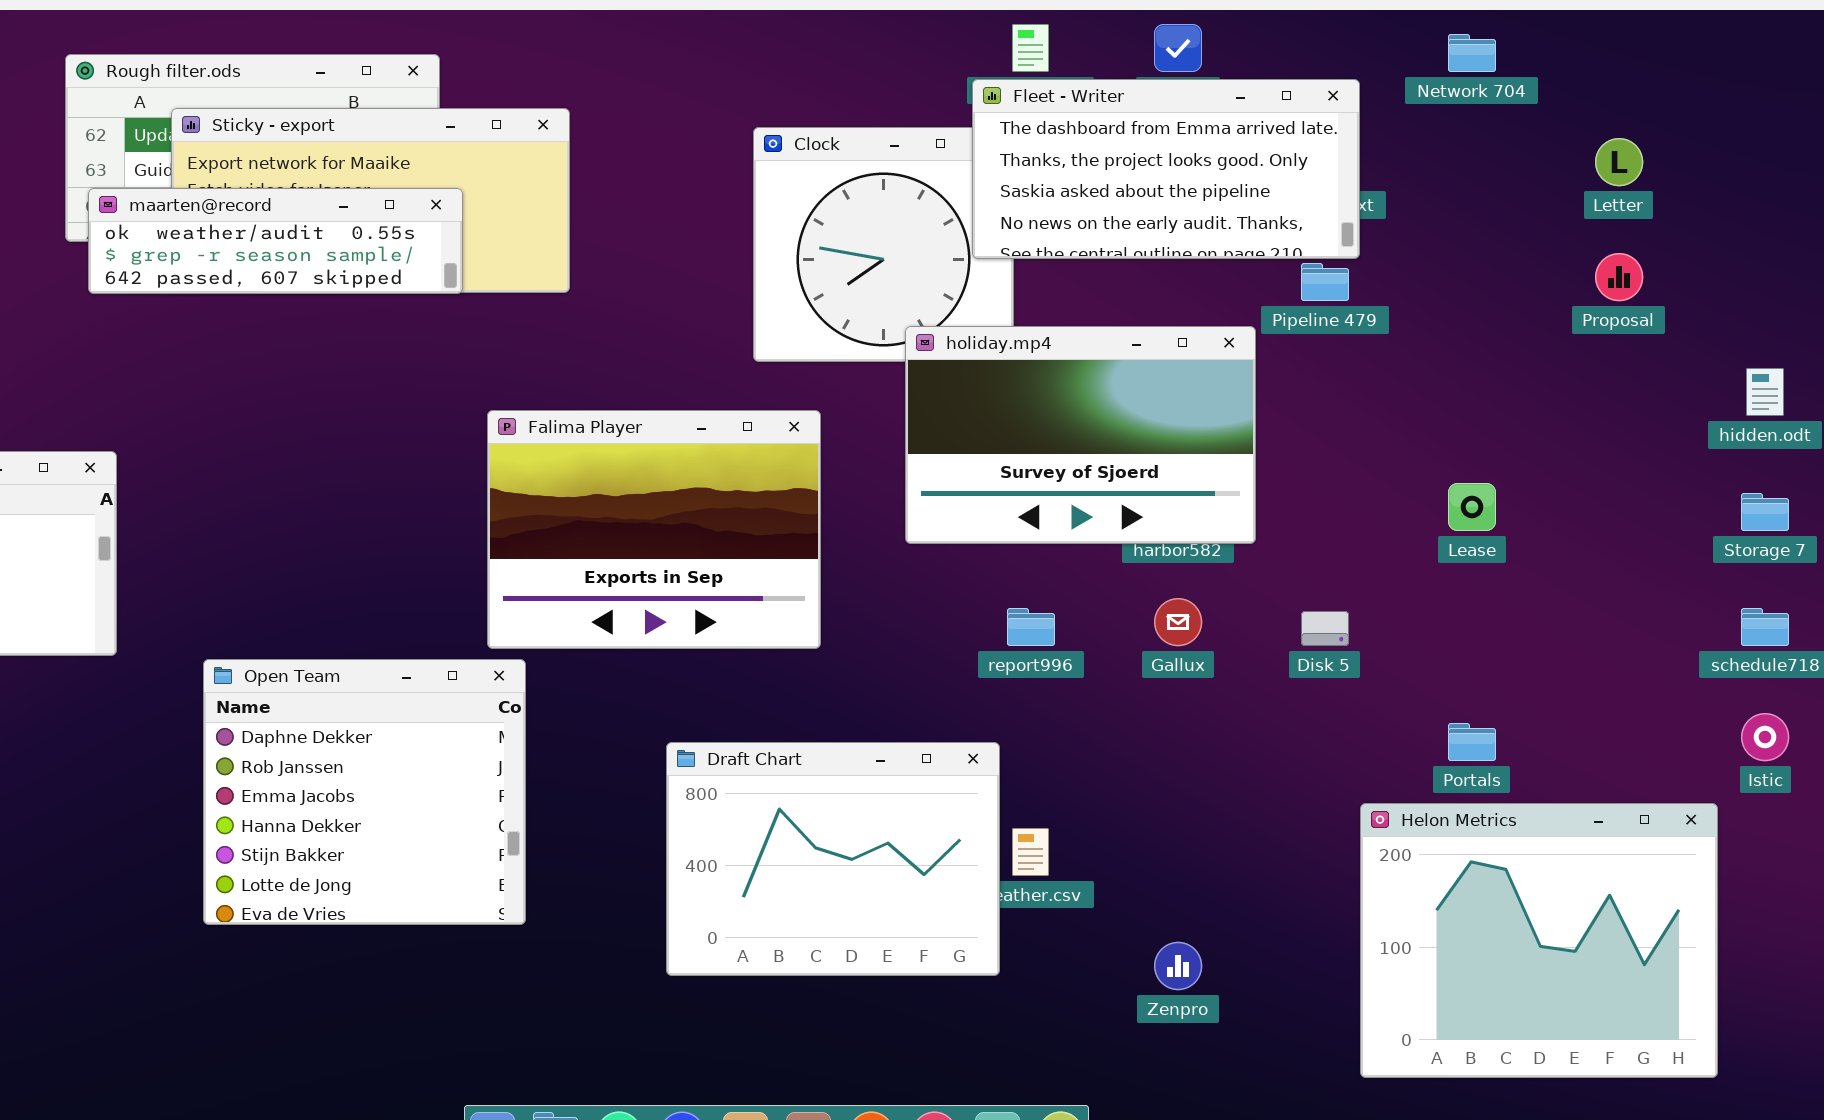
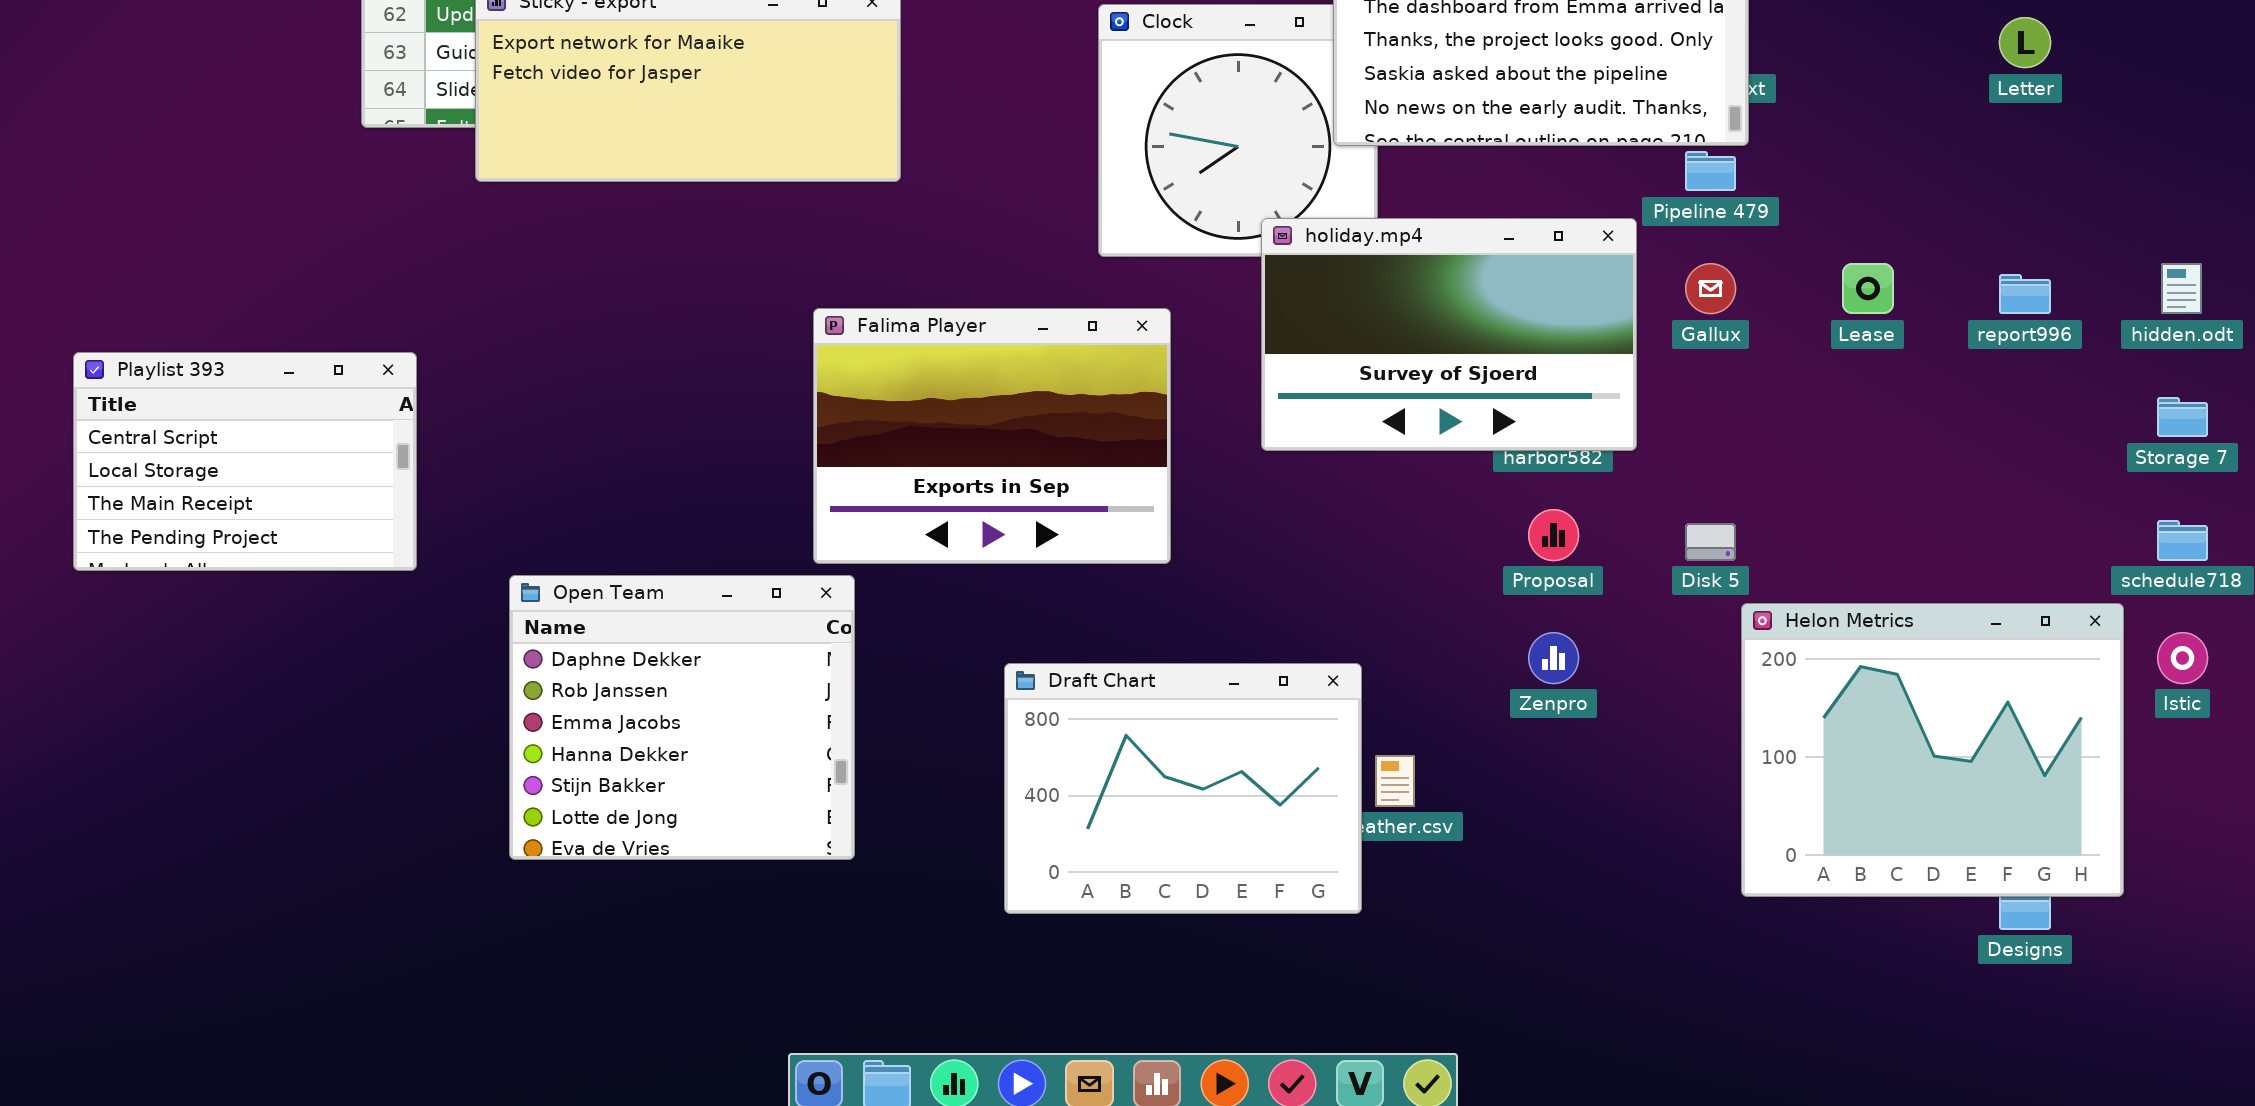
maarten@record: [88,188,463,294] -> none, closed
Proposal: [1595,253,1643,301] -> [1528,509,1579,561], moved
Lease: [1448,483,1496,531] -> [1842,263,1894,314], moved
Gallux: [1154,598,1202,646] -> [1685,263,1736,314], moved
report996: [1007,608,1055,646] -> [1999,274,2051,314], moved
Helon Metrics: [1360,803,1718,1078] -> [1741,603,2124,897], moved
Zenpro: [1154,942,1202,990] -> [1528,632,1579,684], moved

